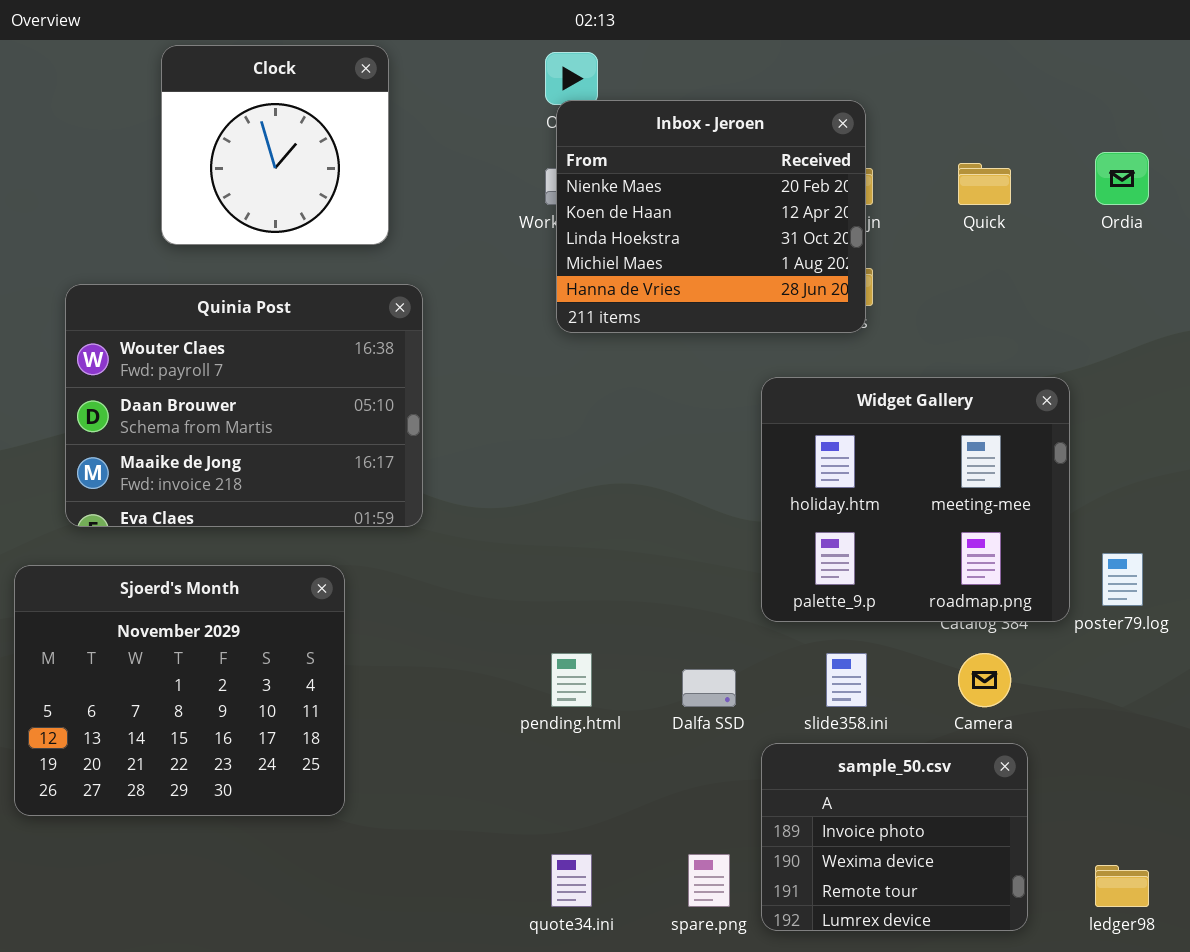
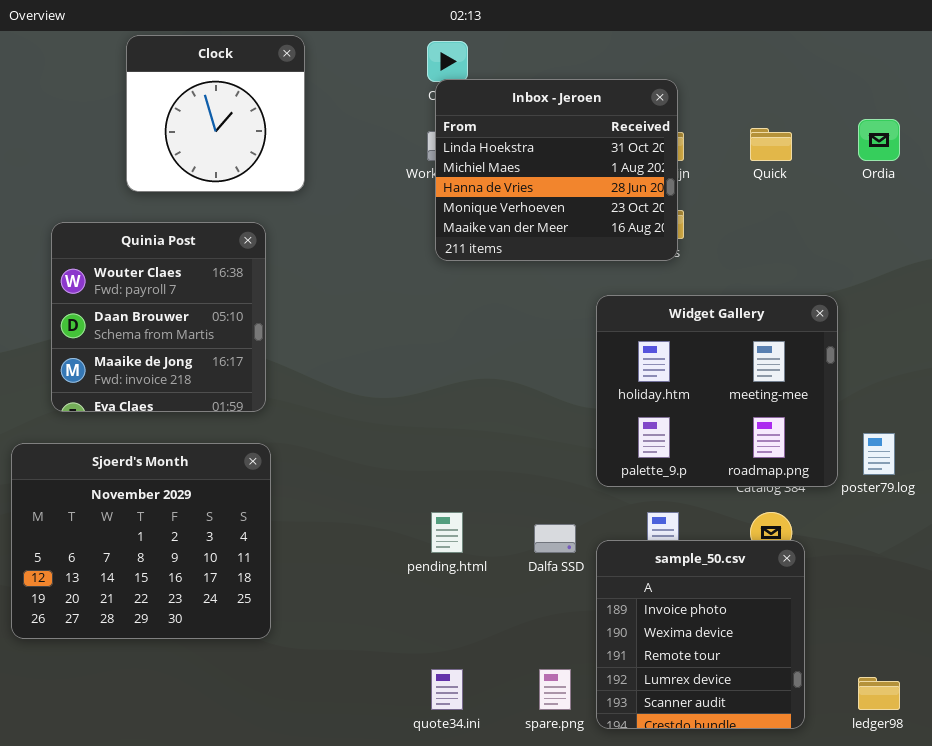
Inbox - Jeroen: [556,100,866,333] -> [435,79,678,261], scrolled down 2 rows
Quinia Post: [65,284,423,527] -> [51,222,266,412], resized
sample_50.csv: [761,743,1028,931] -> [596,540,805,729], resized

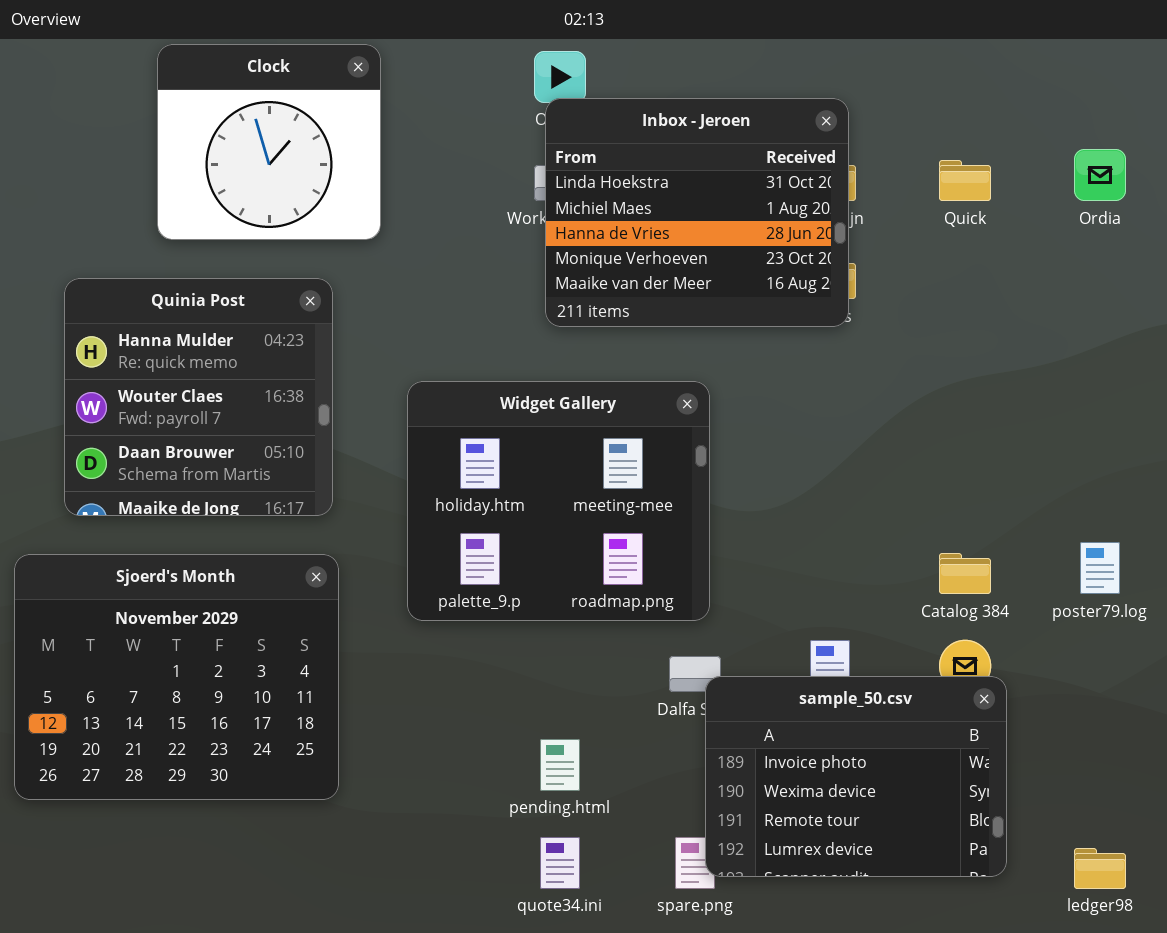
Quinia Post: [51,222,266,412] -> [64,278,333,516], scrolled up 1 row
Widget Gallery: [596,295,838,487] -> [407,381,710,621], moved
pending.html: [431,512,463,553] -> [540,739,580,791], moved
sample_50.csv: [596,540,805,729] -> [705,676,1007,877], resized

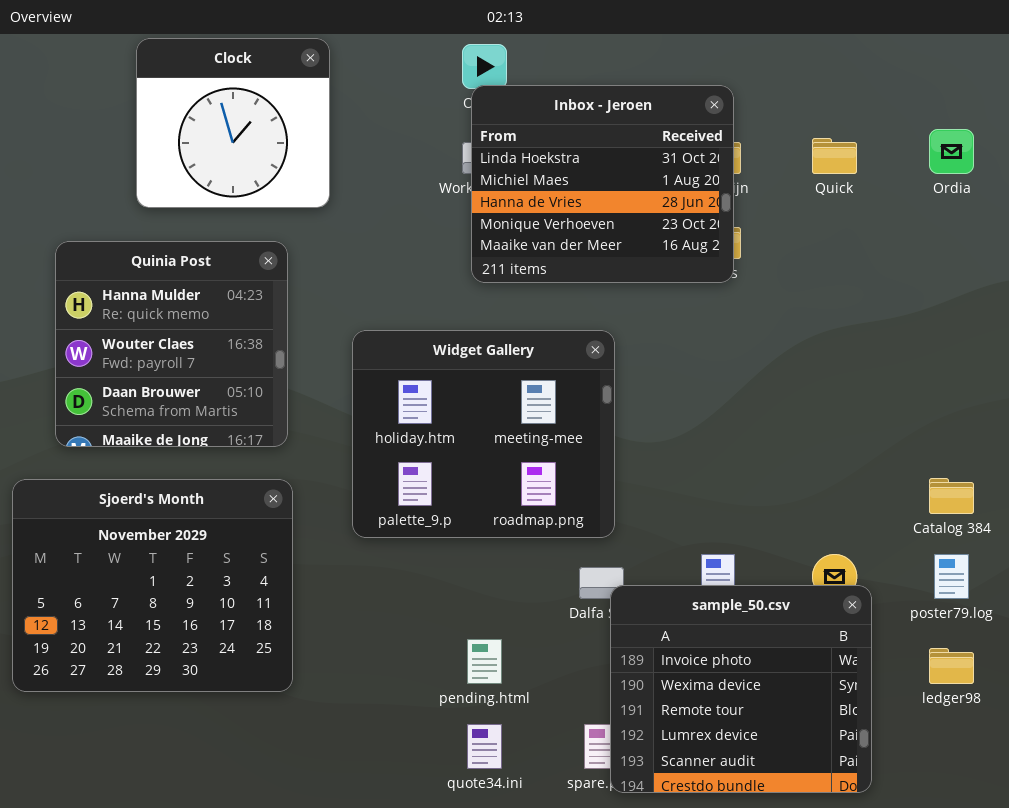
poster79.log: [1080,542,1120,594] -> [934,554,969,599], moved
Catalog 384: [939,553,991,594] -> [929,478,974,514], moved
sample_50.csv: [705,676,1007,877] -> [610,585,872,793], resized
ledger98: [1074,848,1126,889] -> [929,648,974,684], moved

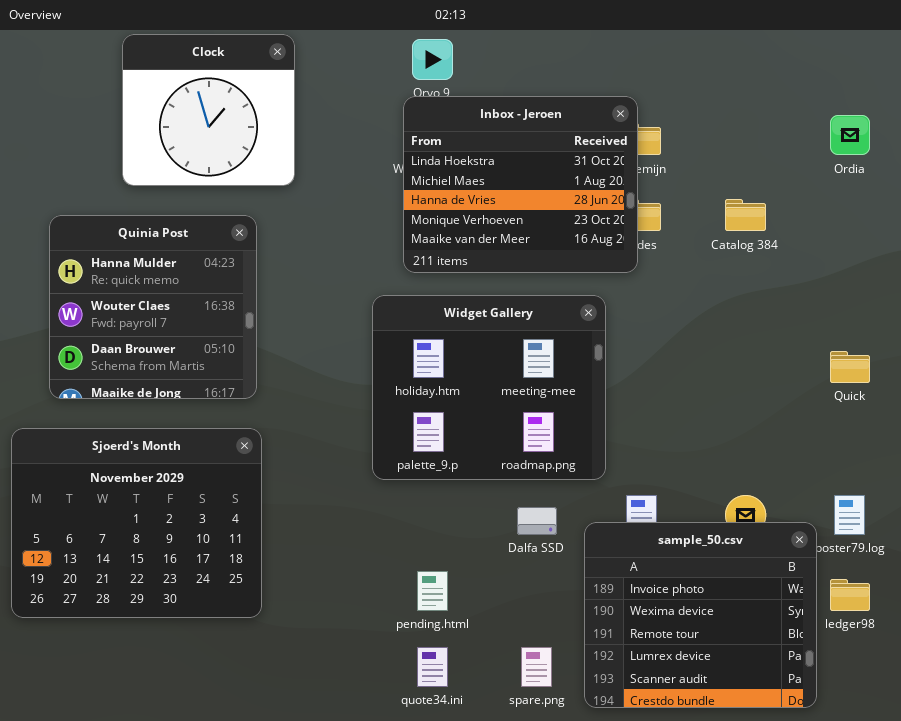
Inbox - Jeroen: [471,85,734,283] -> [403,96,638,273], moved
Quick: [812,138,857,174] -> [830,351,870,383], moved
Widget Gallery: [352,330,615,538] -> [372,295,606,480], moved
Catalog 384: [929,478,974,514] -> [725,199,766,231], moved
sample_50.csv: [610,585,872,793] -> [584,522,817,708], moved

